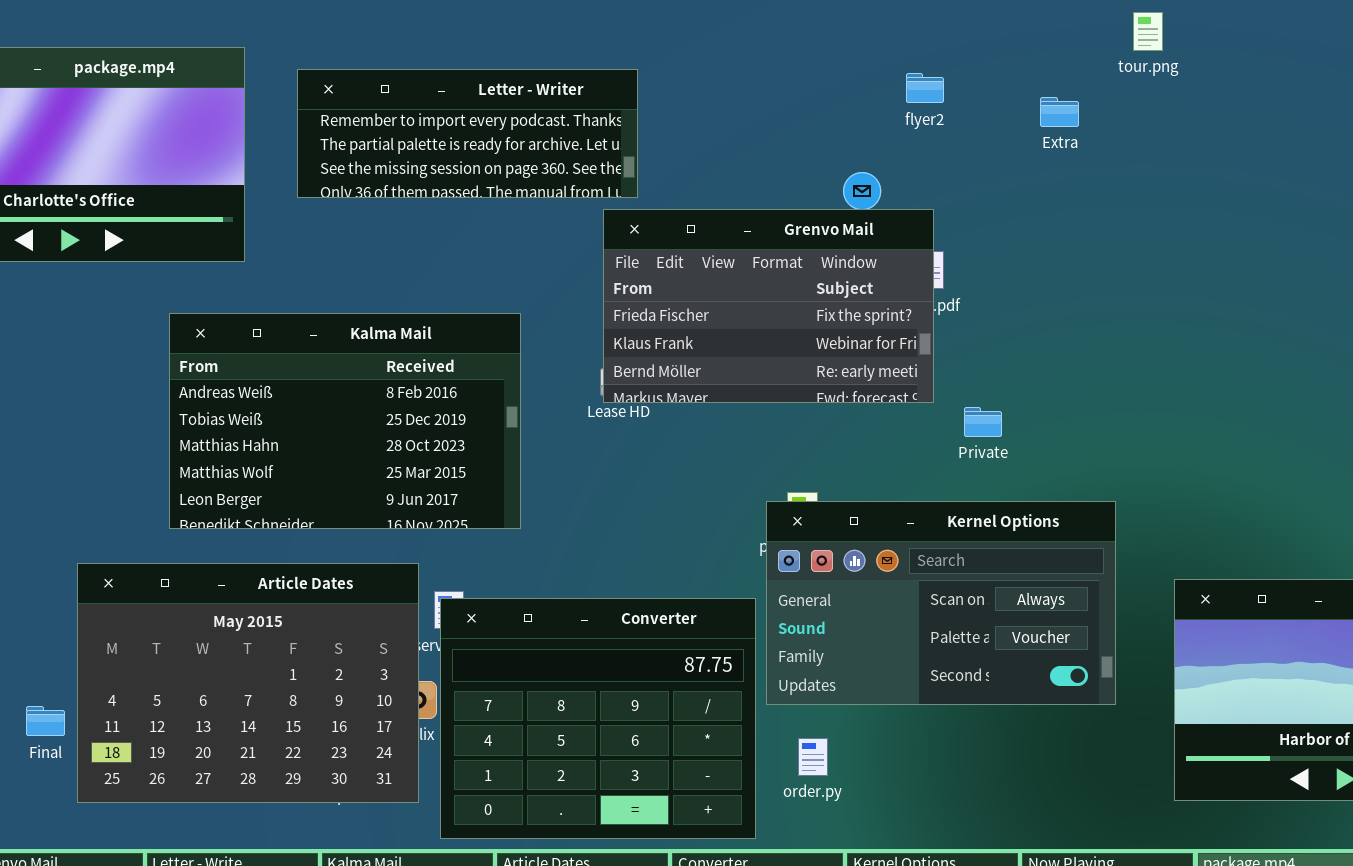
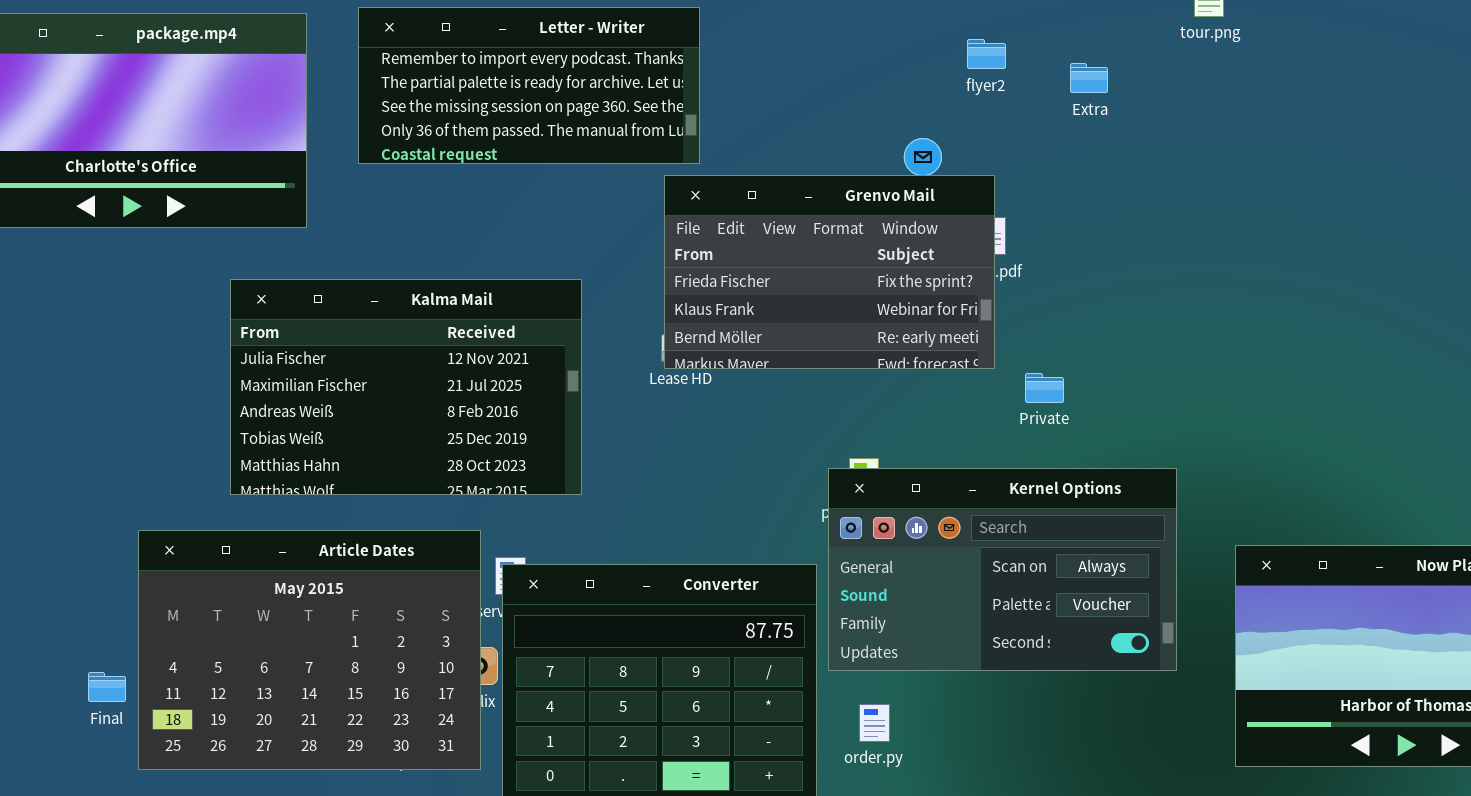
Letter - Writer: [297,69,638,198] -> [358,7,700,164], resized
Extra: [1040,97,1079,127] -> [1070,63,1108,93], moved
Kalma Mail: [169,313,521,529] -> [230,279,582,495], scrolled up 2 rows

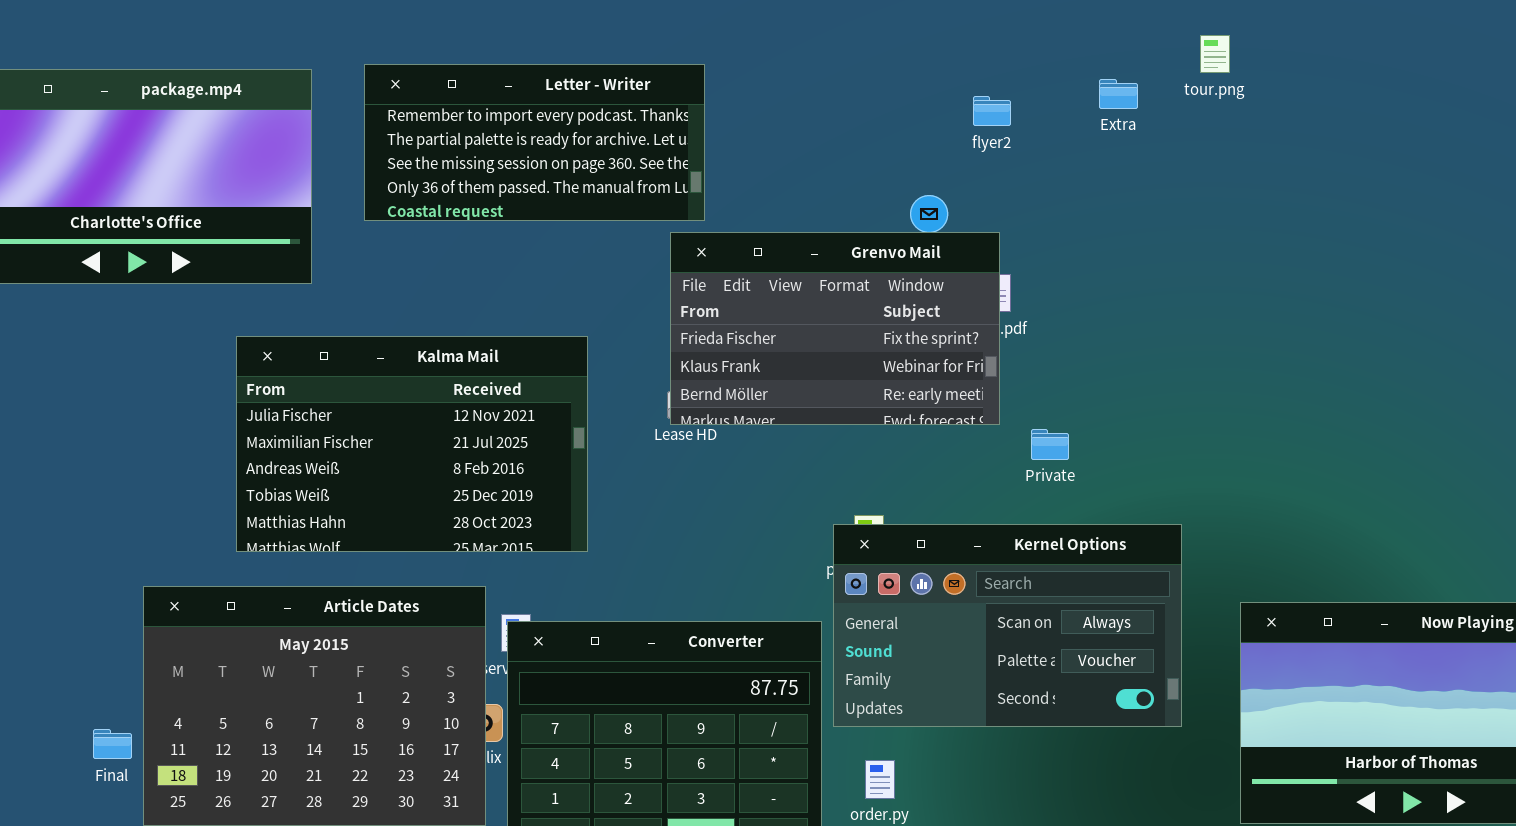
Extra: [1070,63,1108,93] -> [1099,79,1138,109], moved

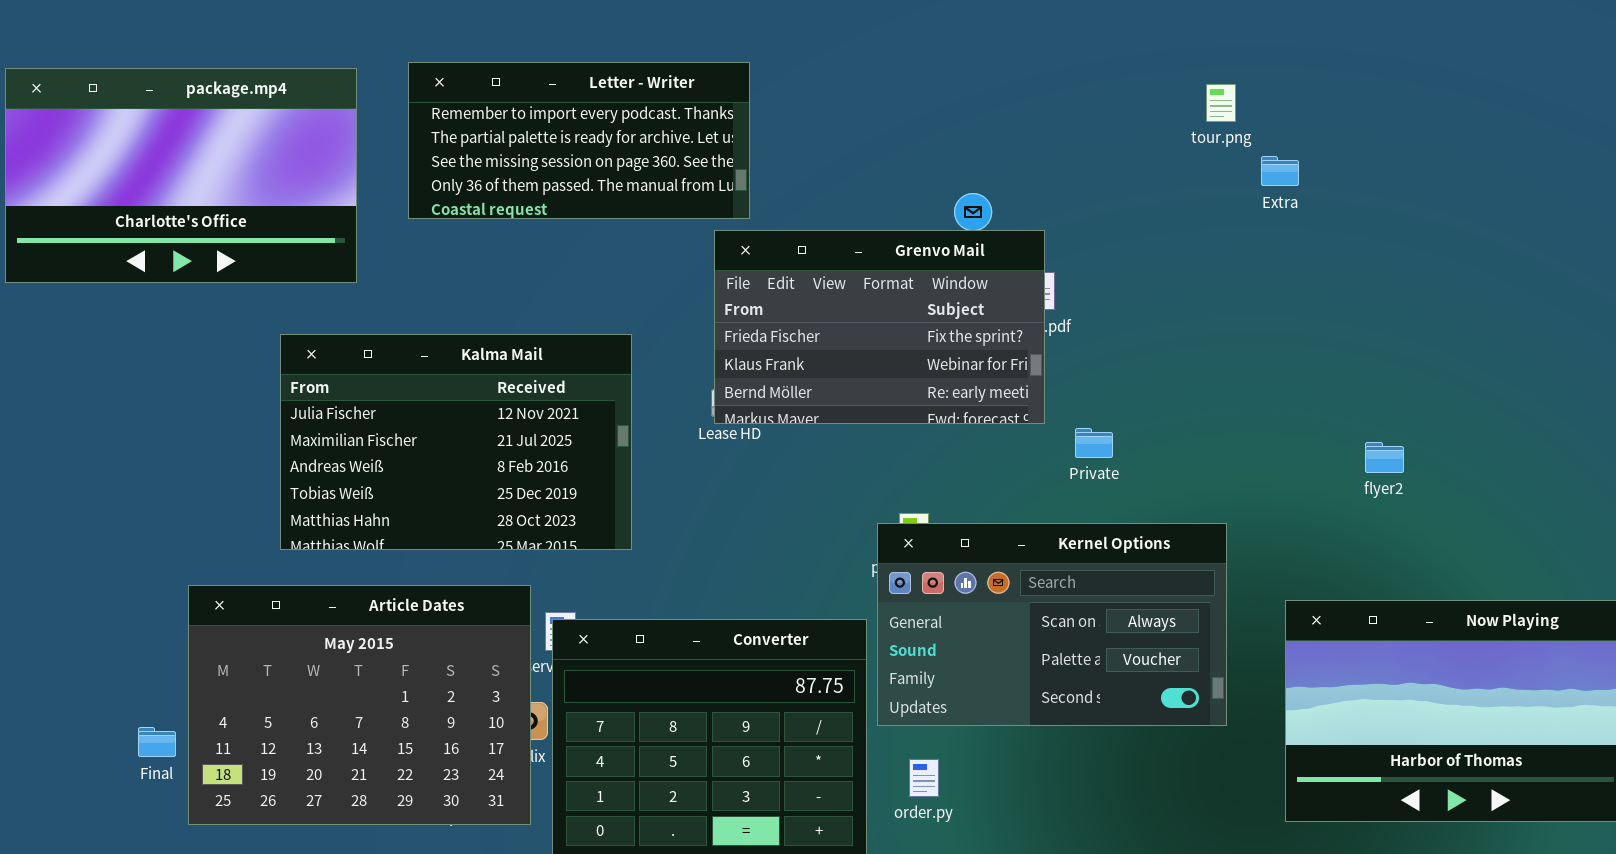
tour.png: [1200,35,1230,73] -> [1206,84,1236,122], moved
Extra: [1099,79,1138,109] -> [1261,156,1299,186], moved
flyer2: [973,96,1011,126] -> [1365,442,1404,473], moved

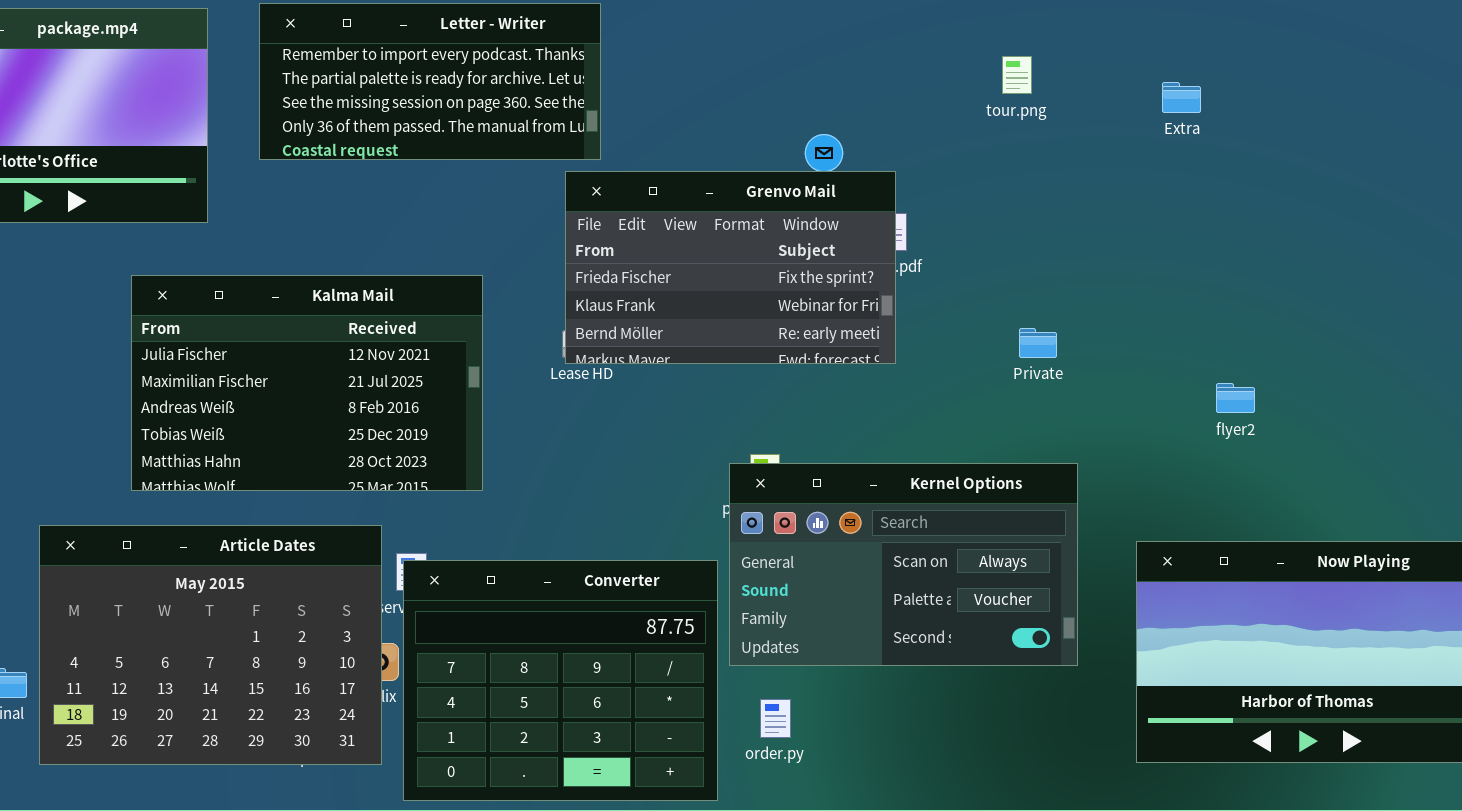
tour.png: [1206,84,1236,122] -> [1002,56,1032,94], moved
Extra: [1261,156,1299,186] -> [1162,82,1201,113], moved
Private: [1075,428,1113,458] -> [1019,328,1057,358], moved

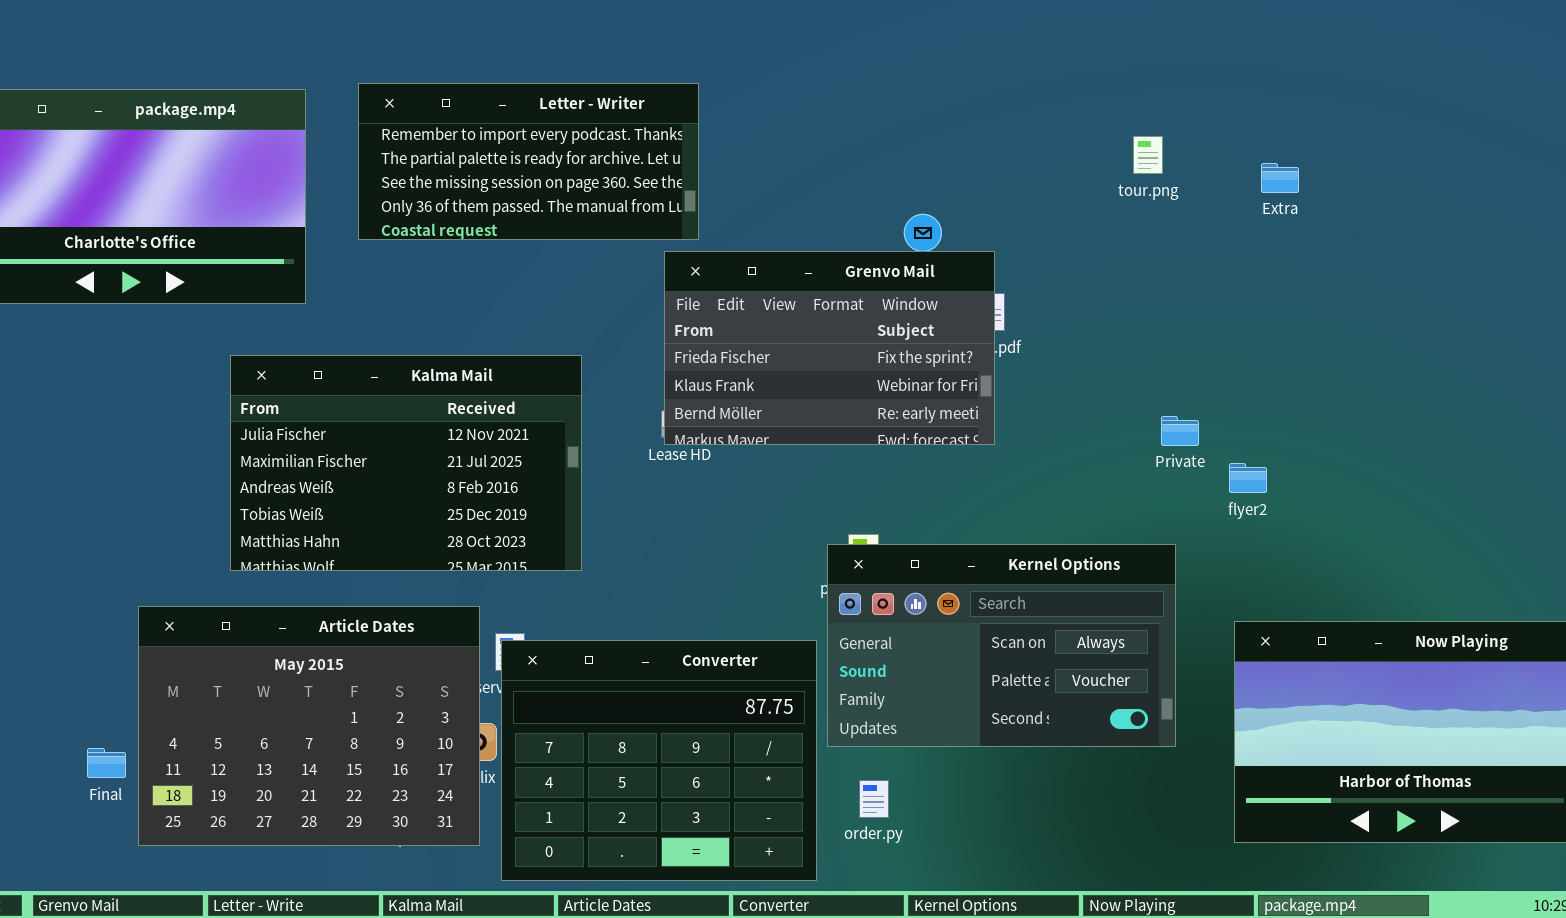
tour.png: [1002,56,1032,94] -> [1133,136,1163,174], moved
Private: [1019,328,1057,358] -> [1161,416,1199,446], moved
flyer2: [1216,383,1255,413] -> [1229,463,1267,493], moved

